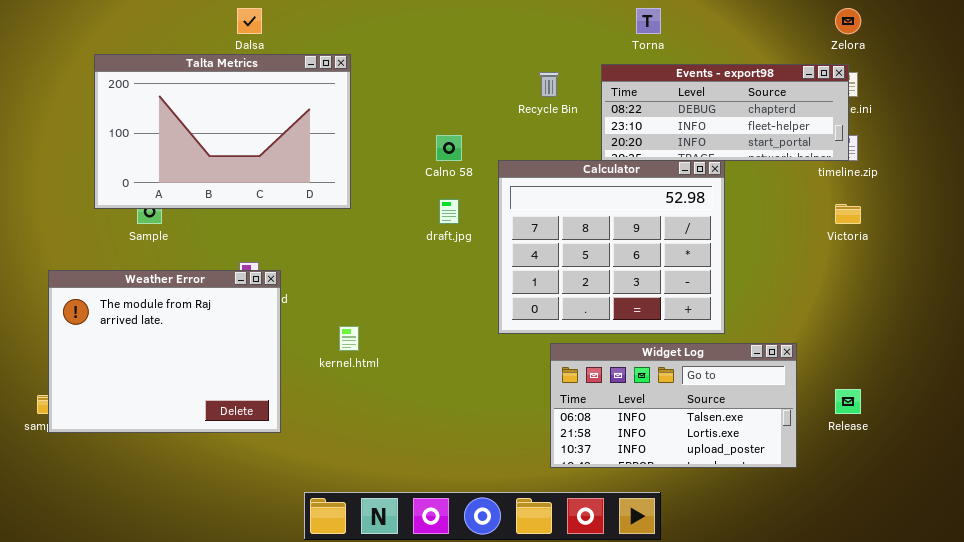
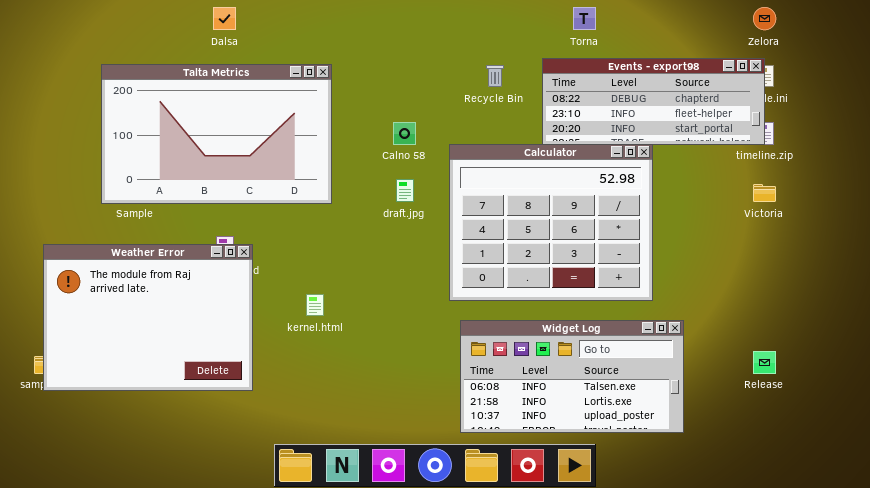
Talta Metrics: [94,54,351,209] -> [101,64,332,204], moved
Widget Log: [550,343,797,468] -> [460,320,684,433], moved

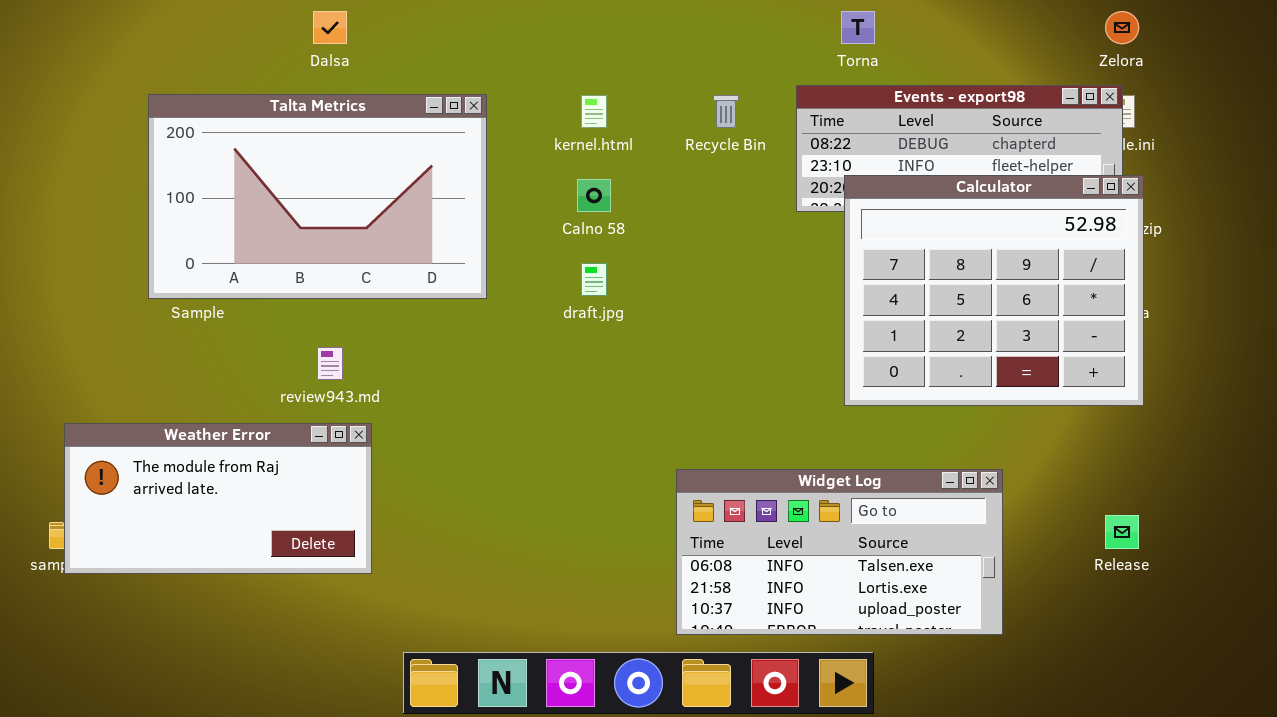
Calculator: [449,144,653,301] -> [844,175,1144,406], moved
Weather Error: [43,244,253,391] -> [64,423,372,574], resized
kernel.html: [306,294,324,316] -> [581,95,607,128], moved

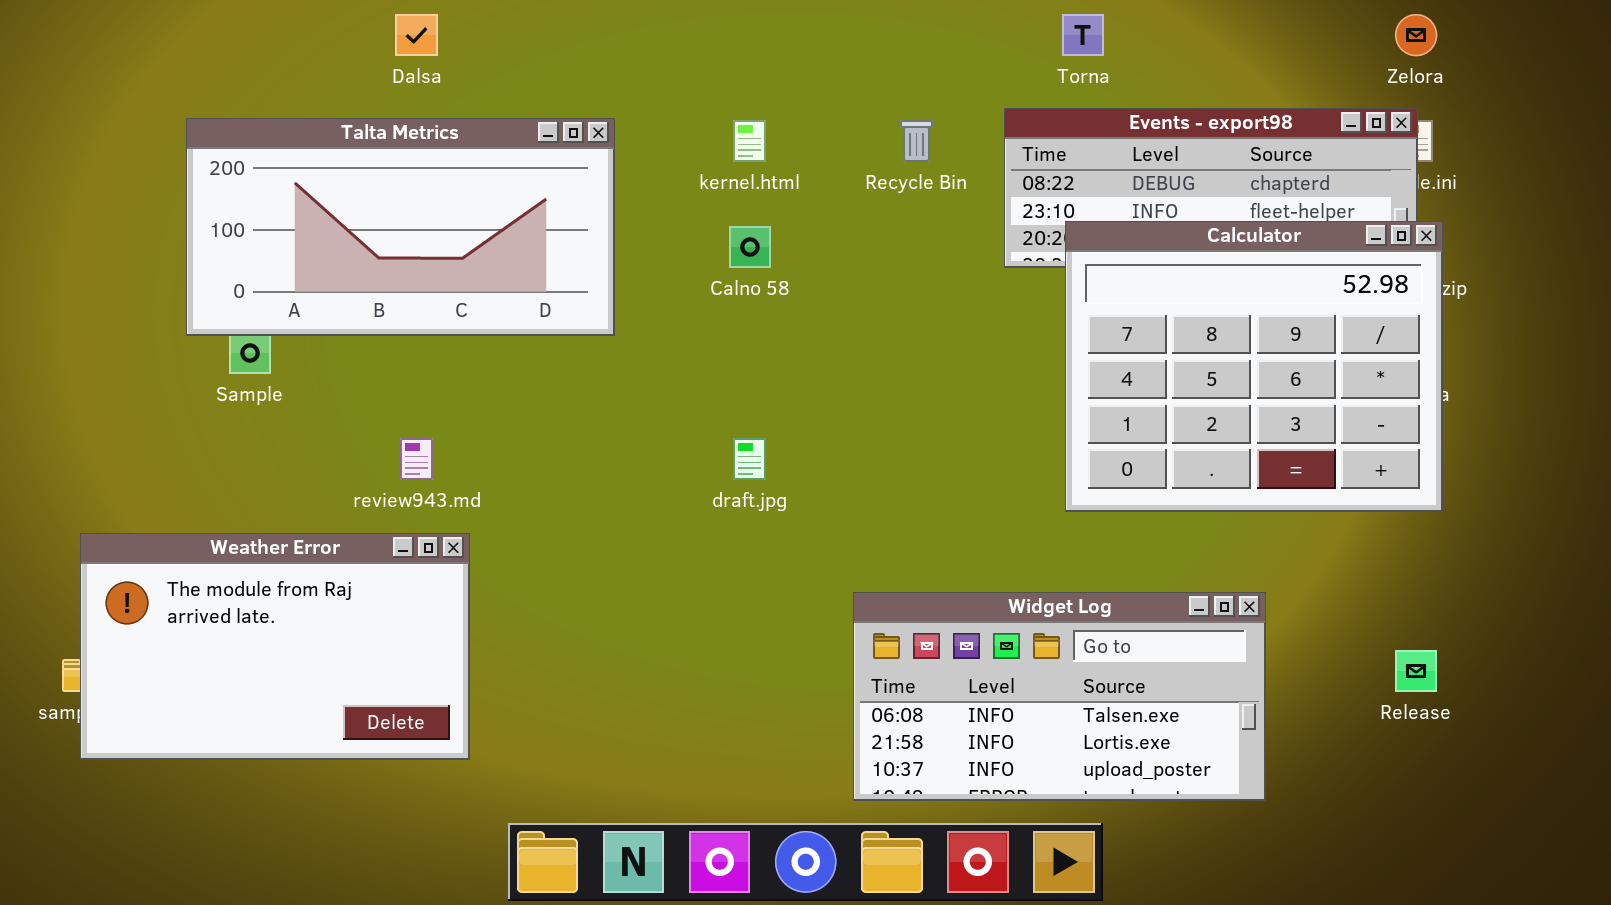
Talta Metrics: [148,94,487,299] -> [186,118,615,336], resized
draft.jpg: [581,263,607,296] -> [733,438,766,480], moved
Weather Error: [64,423,372,574] -> [80,533,470,760], resized

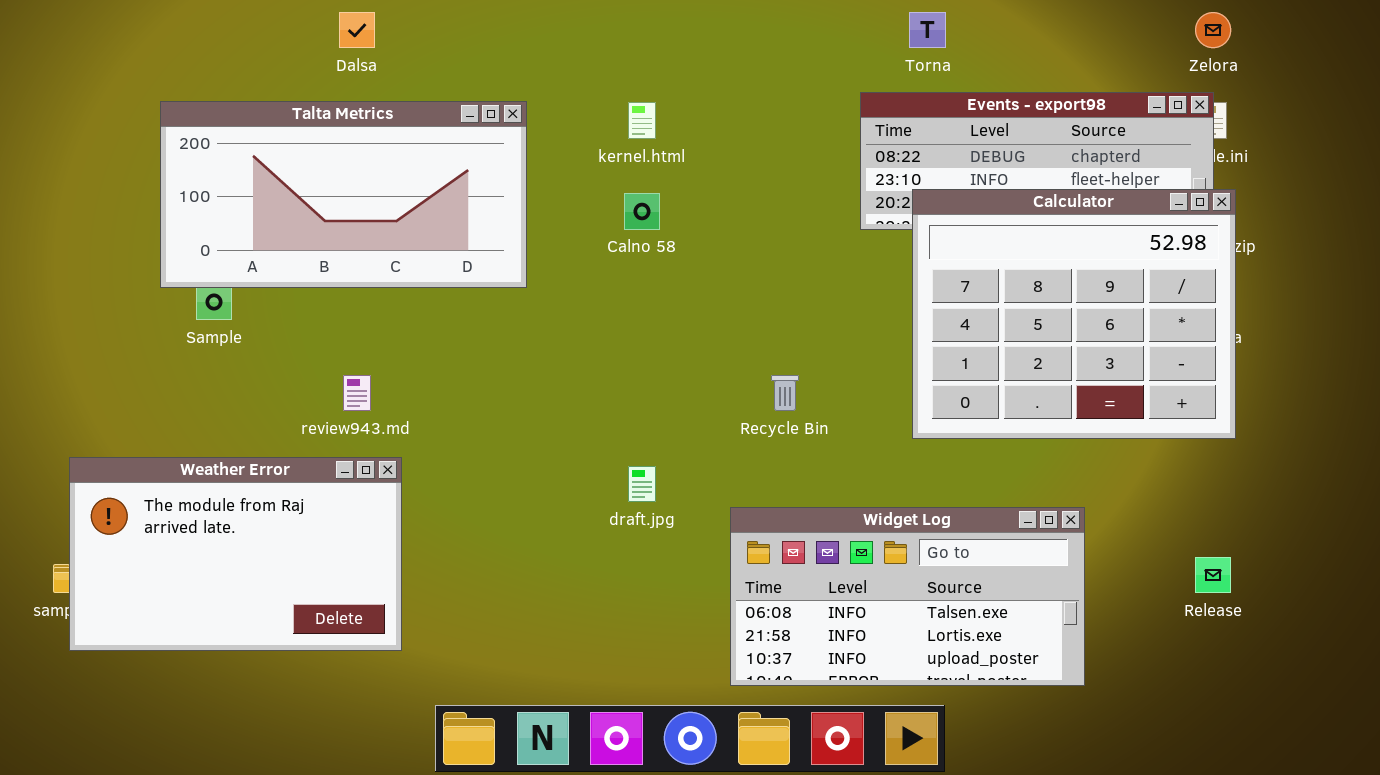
Recycle Bin: [900,120,933,162] -> [771,375,799,411], moved
draft.jpg: [733,438,766,480] -> [628,466,656,502], moved

